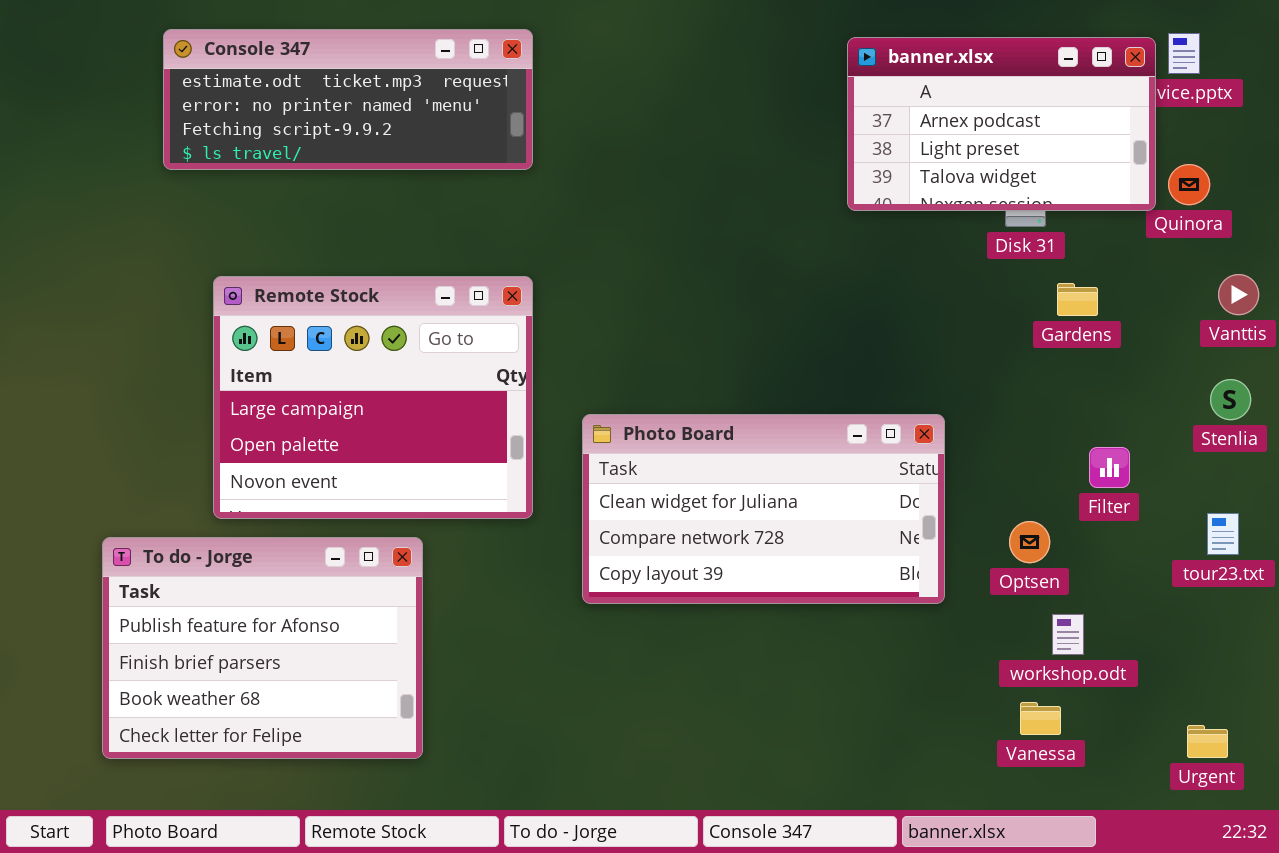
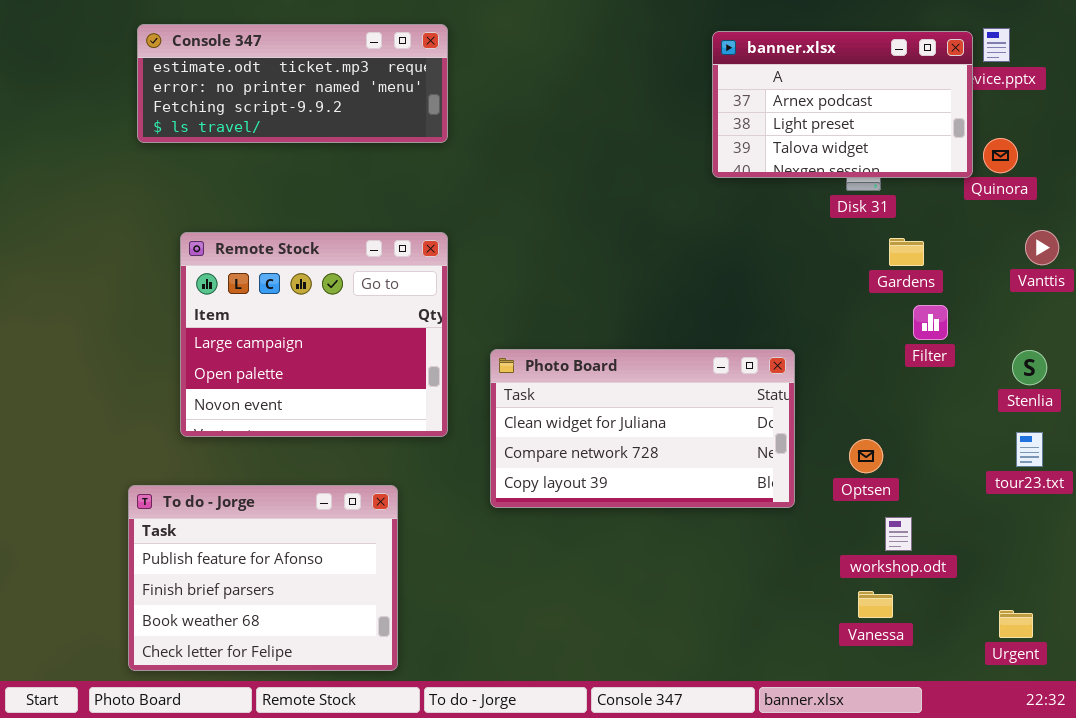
Stenlia: [1210,379,1251,420] -> [1012,350,1047,385], moved
Filter: [1089,447,1130,488] -> [913,305,948,340], moved
To do - Jorge: [102,537,423,759] -> [128,485,398,671], moved

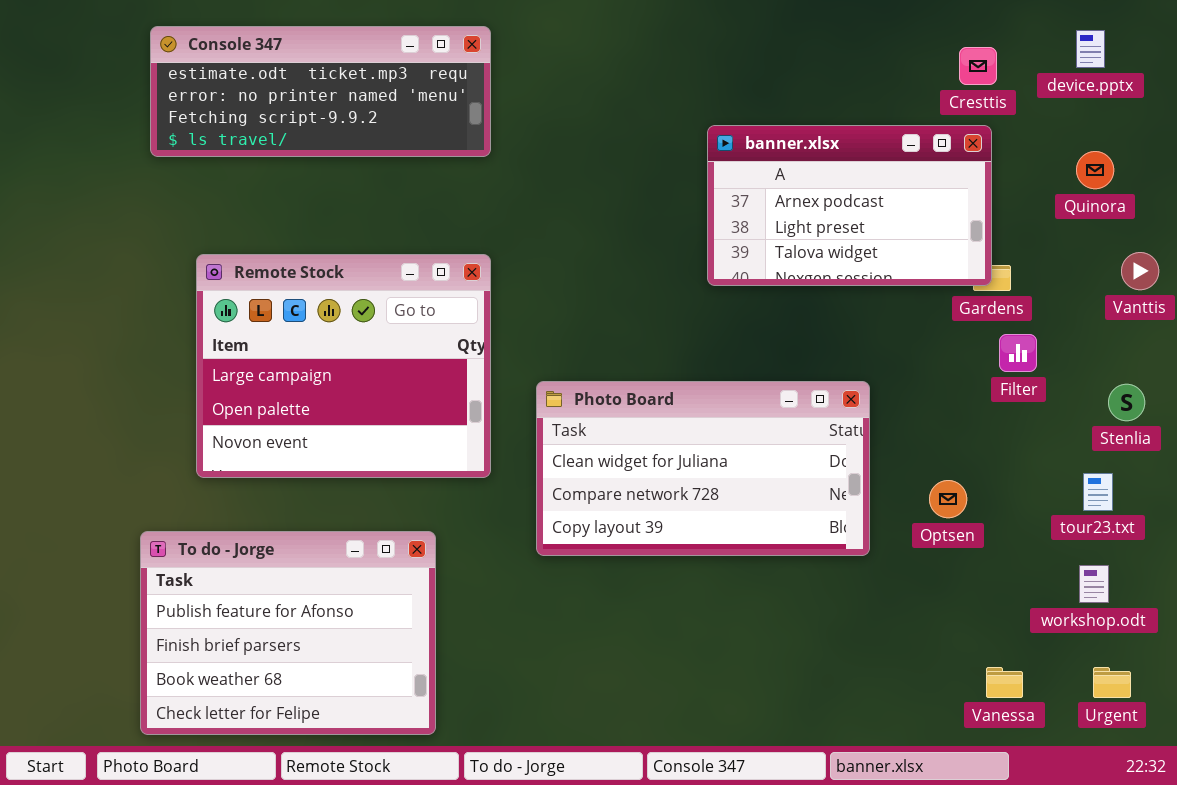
banner.xlsx: [712,31,973,178] -> [707,125,992,286], moved
tour23.txt: [1016,432,1043,467] -> [1083,473,1113,511], moved
workshop.odt: [885,517,912,551] -> [1079,565,1109,603], moved
Vanessa: [858,591,893,618] -> [986,667,1023,698], moved

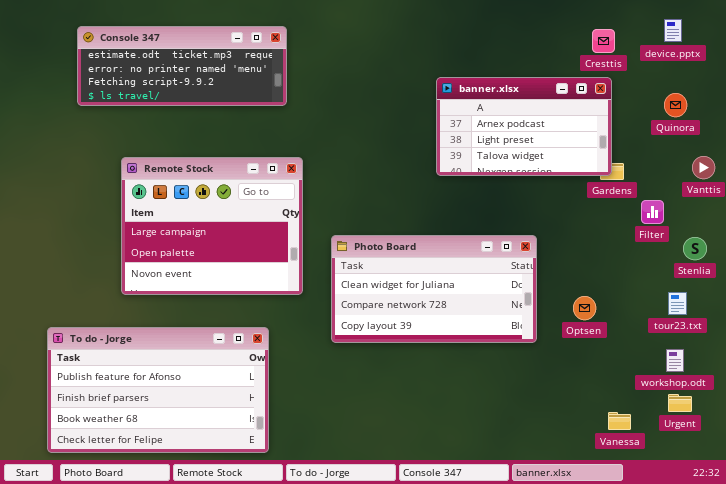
Console 347: [150,26,491,157] -> [77,26,287,106], moved
Filter: [999,334,1037,372] -> [641,200,664,224], moved
To do - Jorge: [140,531,436,735] -> [47,327,269,453], resized
Urgent: [1093,667,1131,698] -> [668,394,692,412], moved

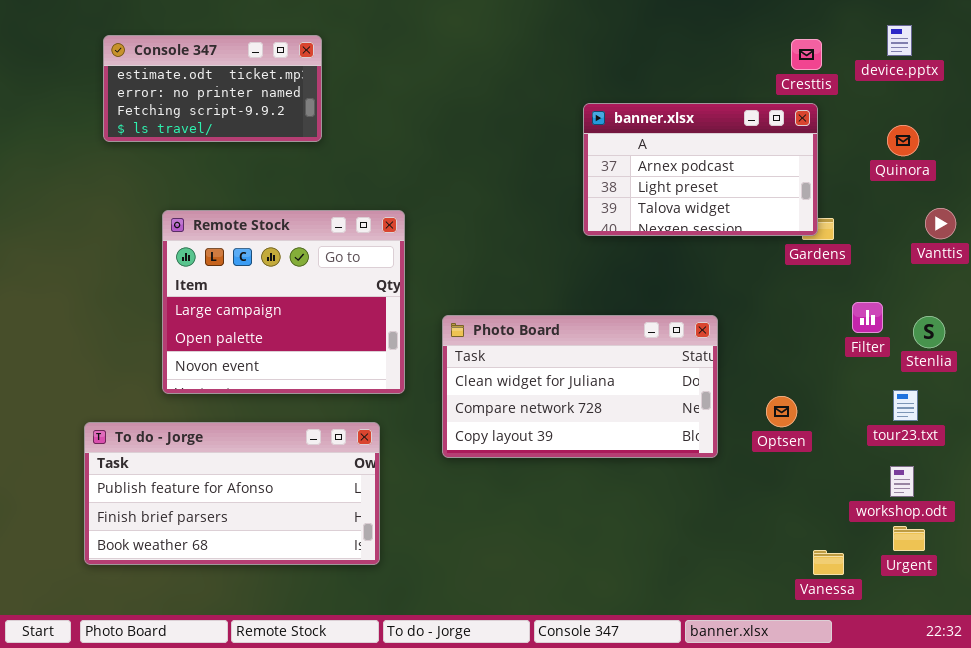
Console 347: [77,26,287,106] -> [103,35,322,142], resized
Filter: [641,200,664,224] -> [852,302,883,333], moved
To do - Jorge: [47,327,269,453] -> [84,422,380,565], moved, resized

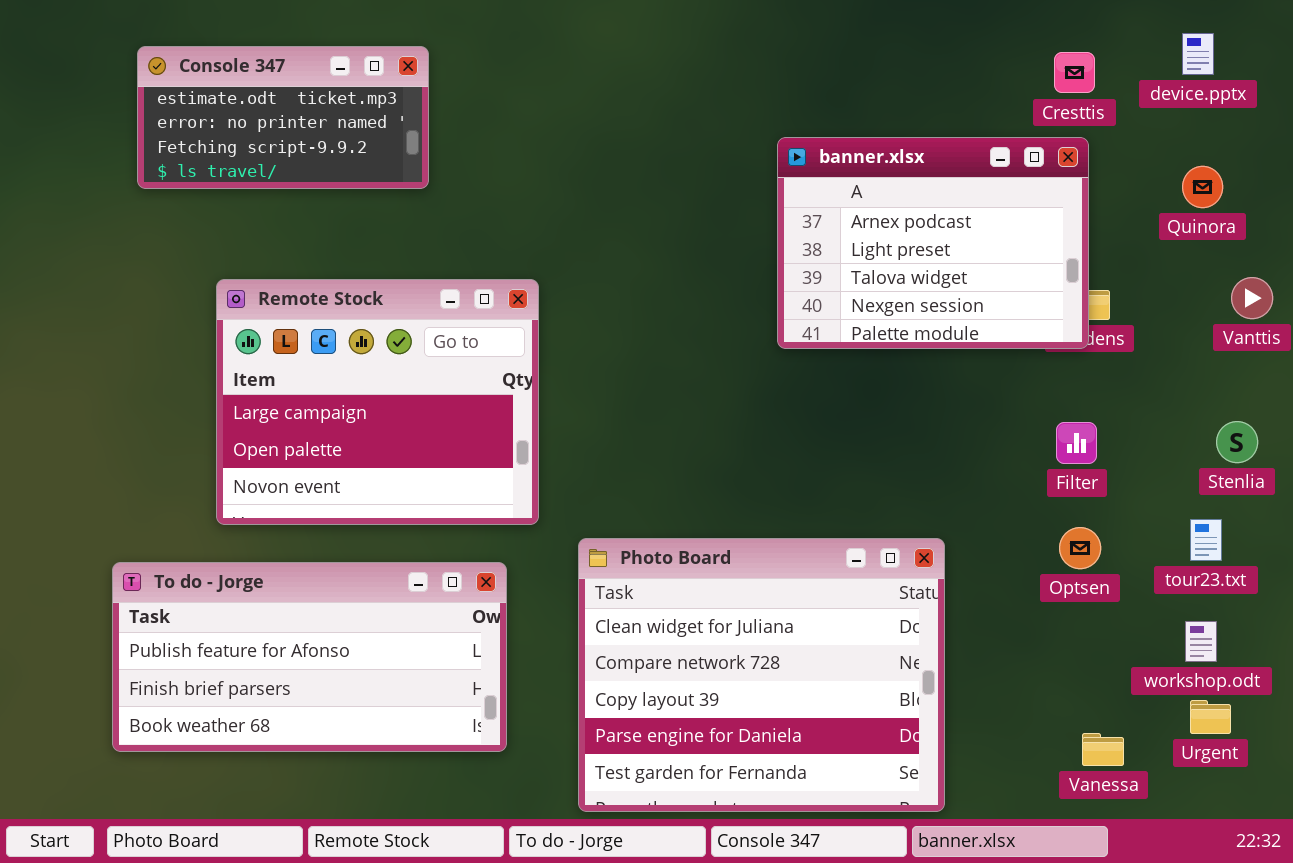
banner.xlsx: [583,103,818,236] -> [777,137,1089,349], resized
Filter: [852,302,883,333] -> [1056,422,1097,464], moved
Photo Board: [442,315,718,458] -> [578,538,945,812], moved, resized
Optsen: [766,396,797,427] -> [1059,527,1101,569], moved

